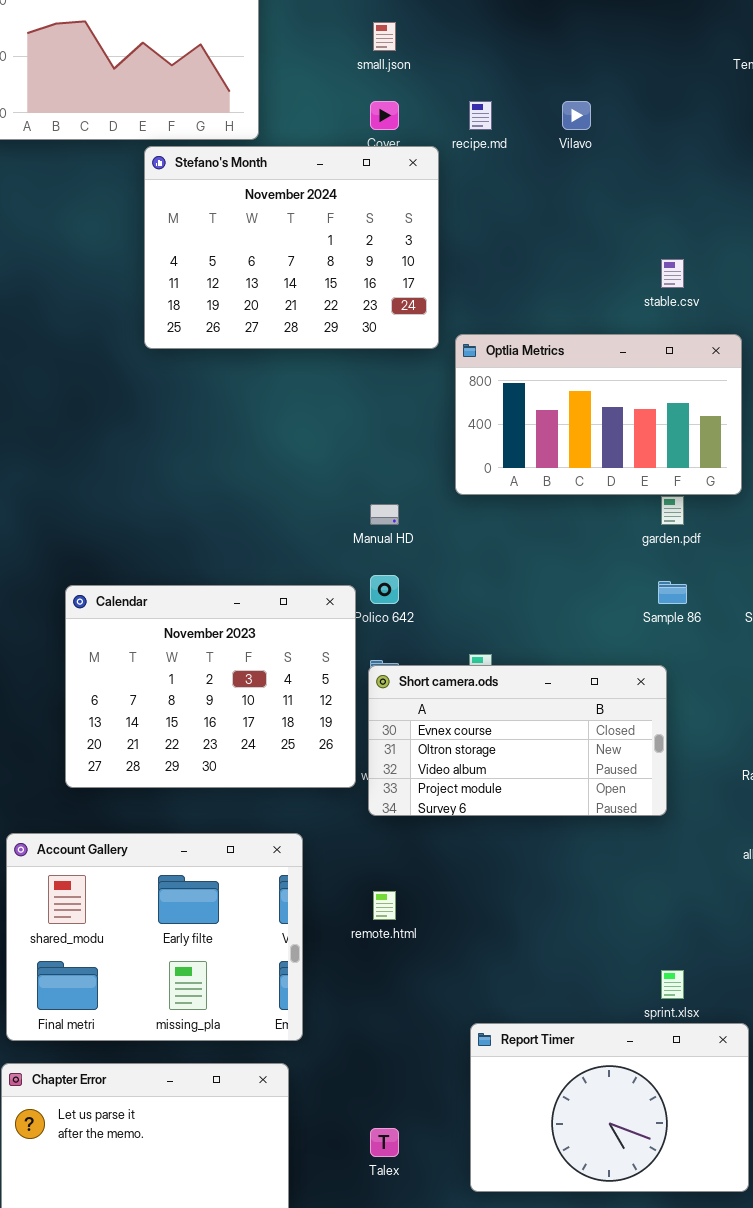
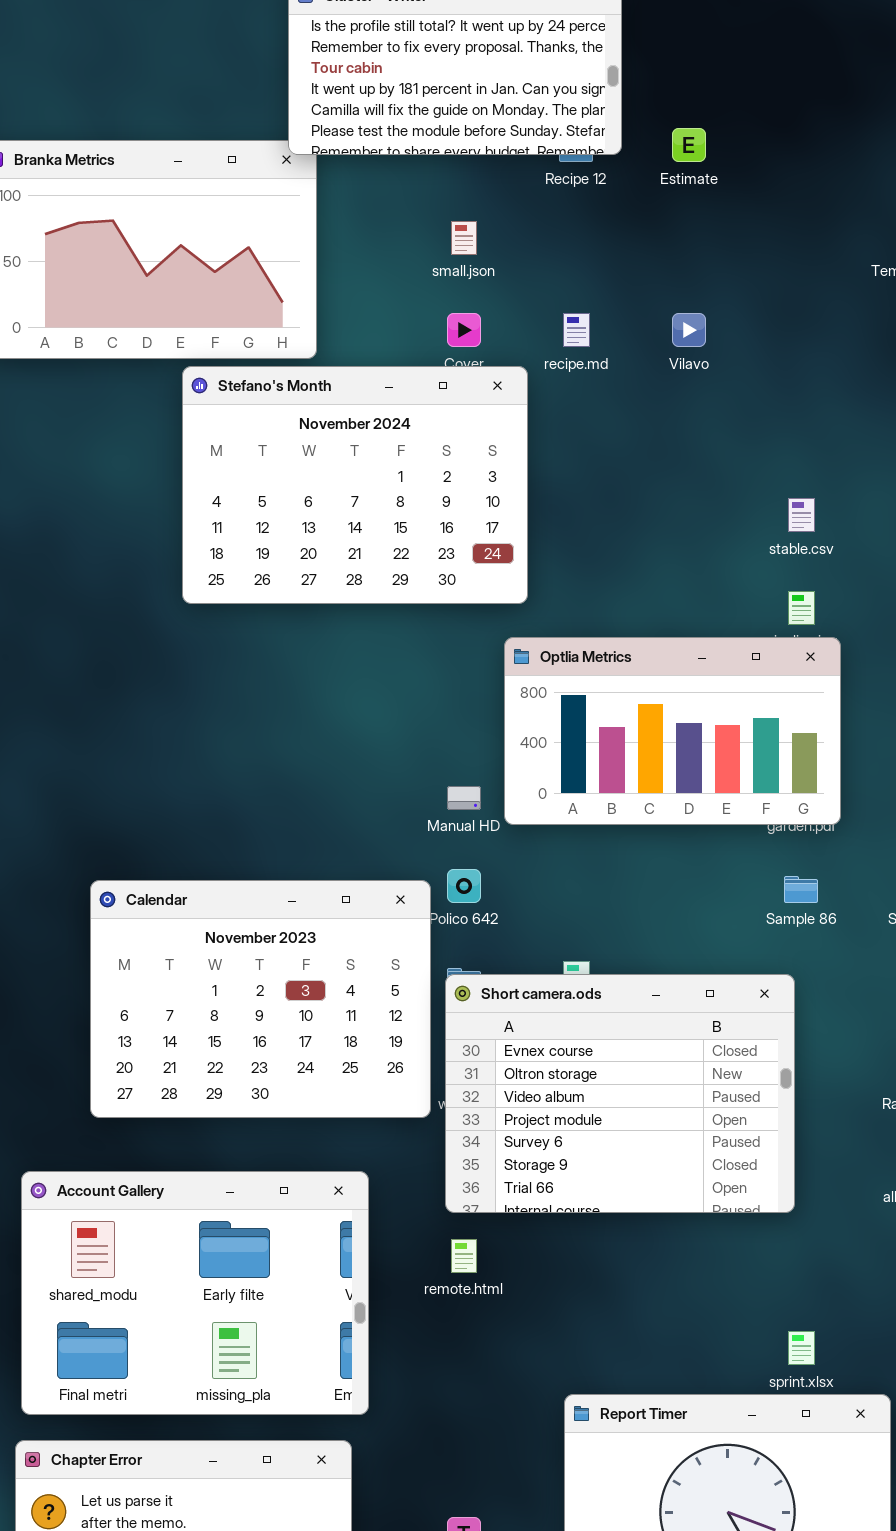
Optlia Metrics: [455,334,742,495] -> [504,637,841,825], moved
Short camera.ods: [368,665,667,816] -> [445,974,795,1213], resized

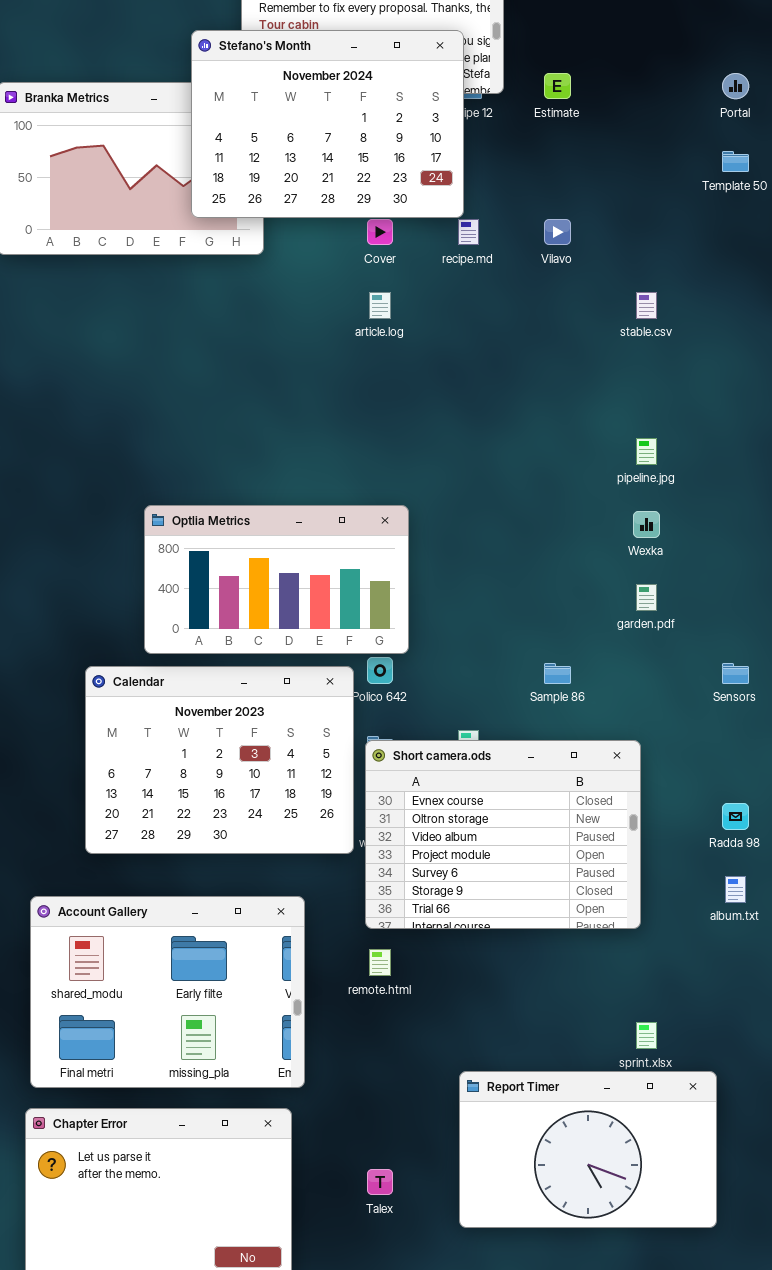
Stefano's Month: [182,366,528,604] -> [191,30,464,218], moved
stable.csv: [788,498,815,532] -> [636,292,657,319], moved
Optlia Metrics: [504,637,841,825] -> [144,505,409,654], moved
Sample 86: [784,876,818,903] -> [544,663,571,684], moved

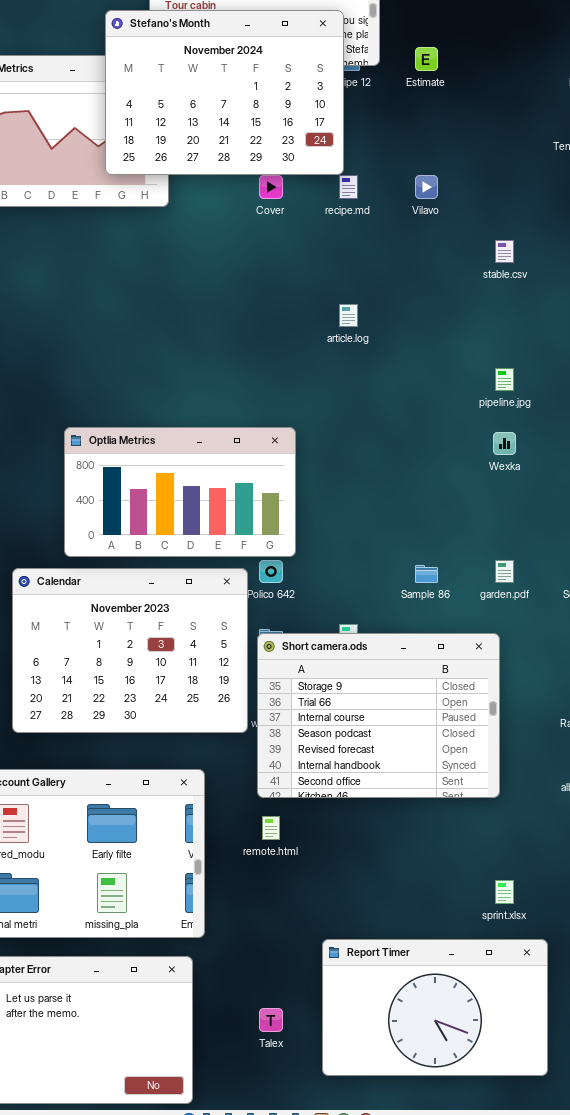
article.log: [369,292,391,319] -> [339,304,358,327], moved
garden.pdf: [636,584,657,611] -> [495,560,514,583], moved
Short camera.ods: [365,740,641,929] -> [257,633,500,798], scrolled down 5 rows
Report Timer: [459,1071,717,1228] -> [322,939,548,1076], moved

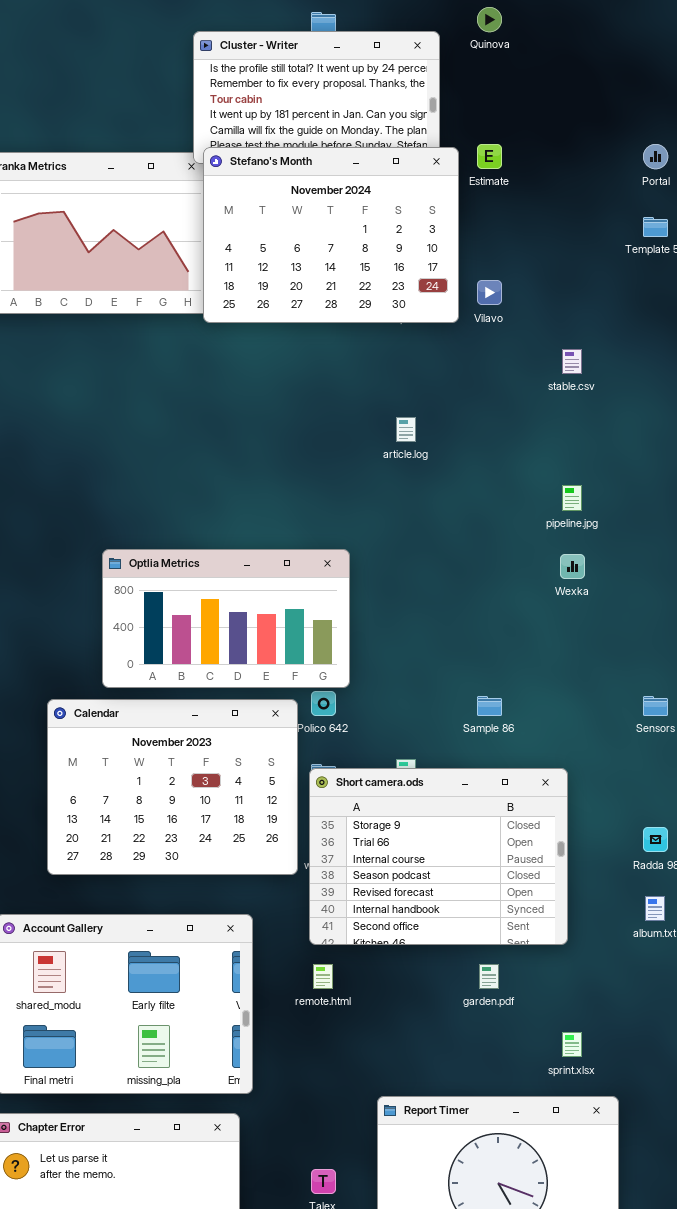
Stefano's Month: [105,10,344,175] -> [203,147,459,323], moved
garden.pdf: [495,560,514,583] -> [479,964,499,989], moved

